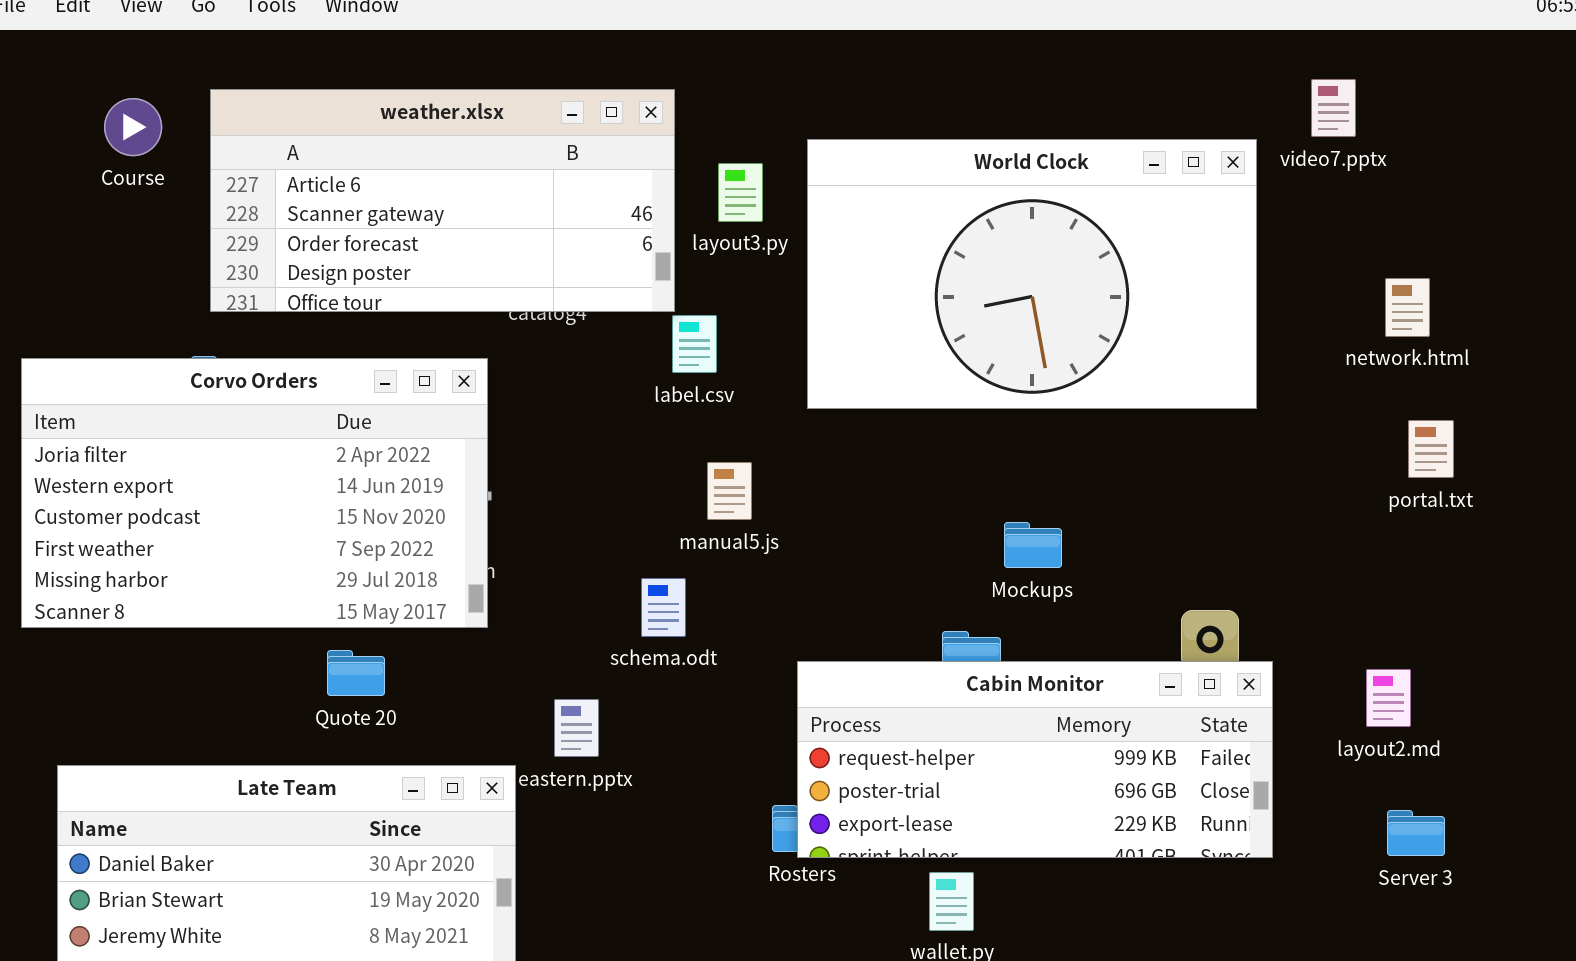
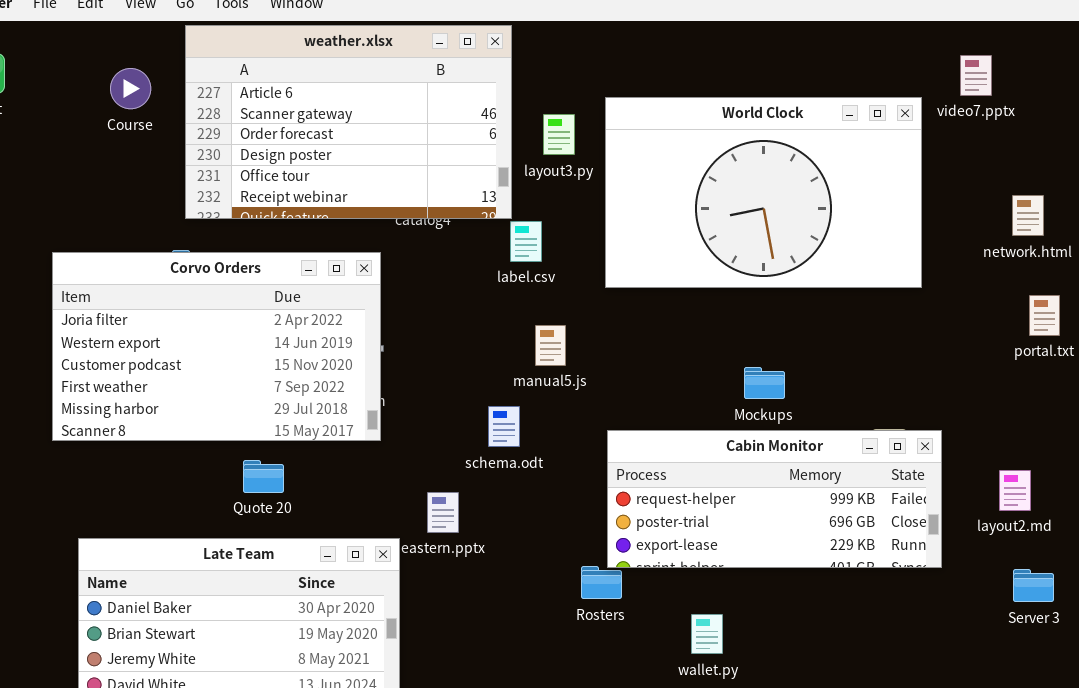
weather.xlsx: [210,89,675,312] -> [185,25,512,219], resized
Quote 20: [327,650,385,696] -> [243,460,284,493], moved
Cabin Monitor: [797,661,1273,858] -> [607,430,942,568], moved

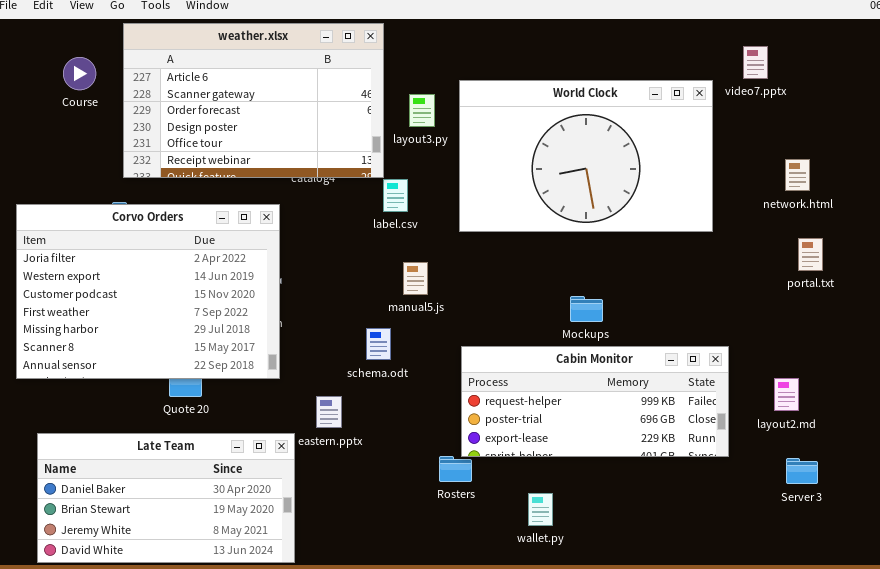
Corvo Orders: [52,252,381,441] -> [16,204,280,379], resized

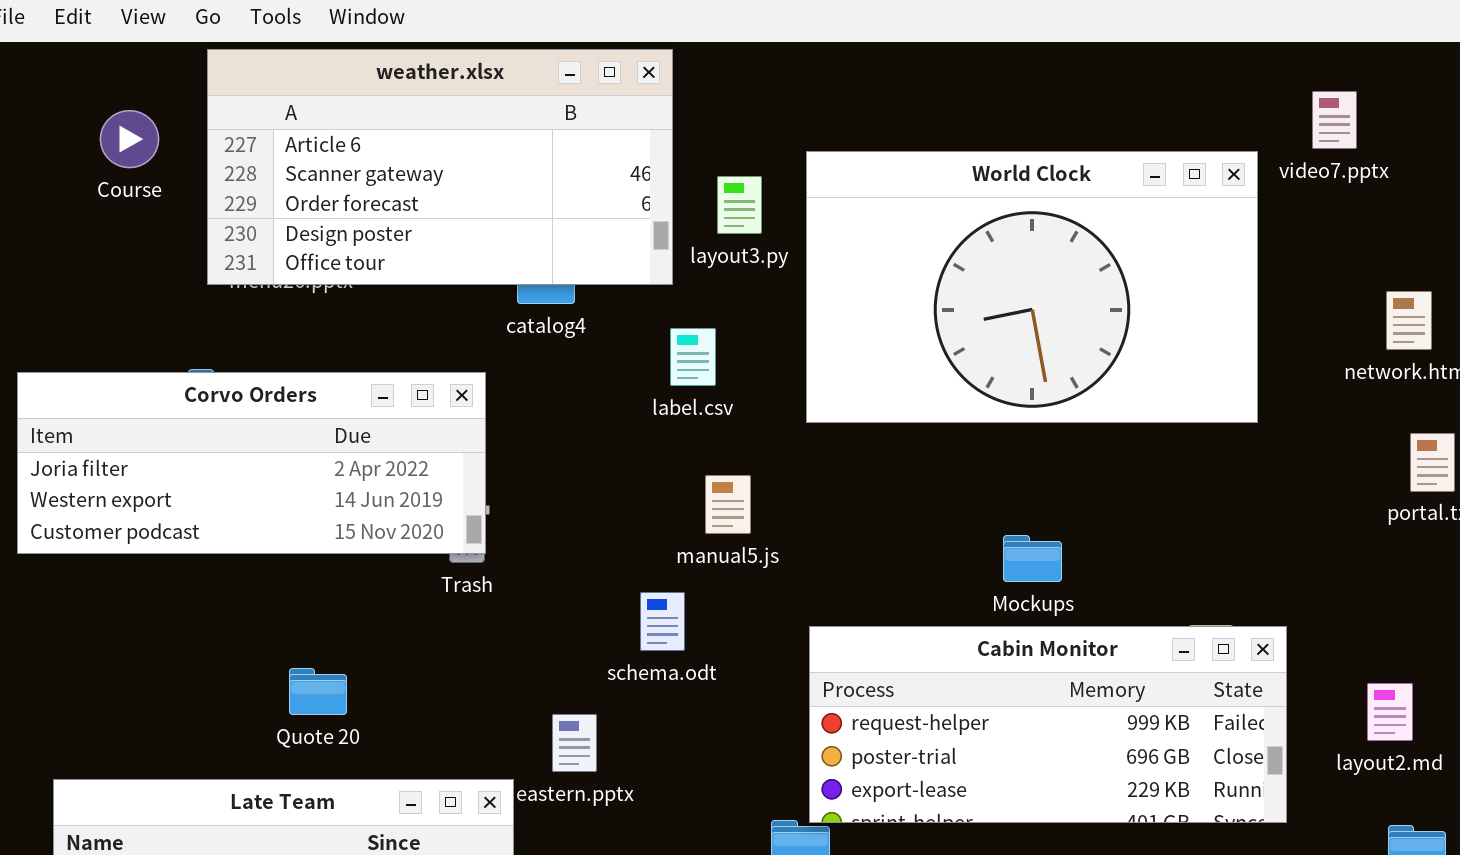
weather.xlsx: [123,23,384,178] -> [207,49,673,285], resized
Corvo Orders: [16,204,280,379] -> [17,372,486,554], resized

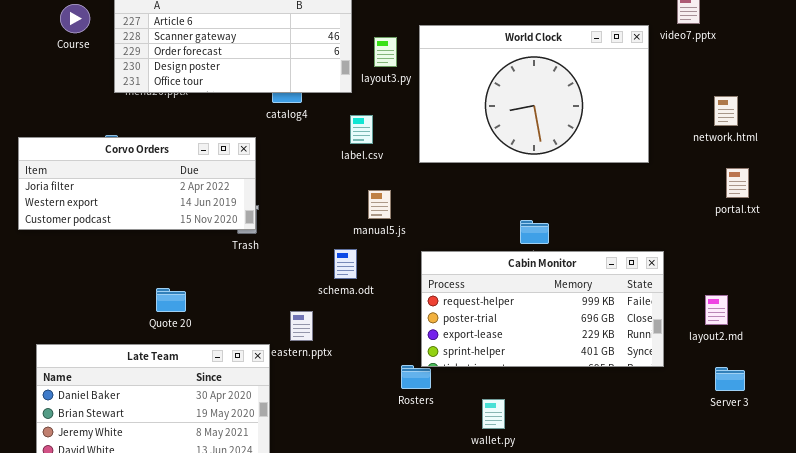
Cabin Monitor: [809,626,1287,823] -> [421,251,664,367], resized

